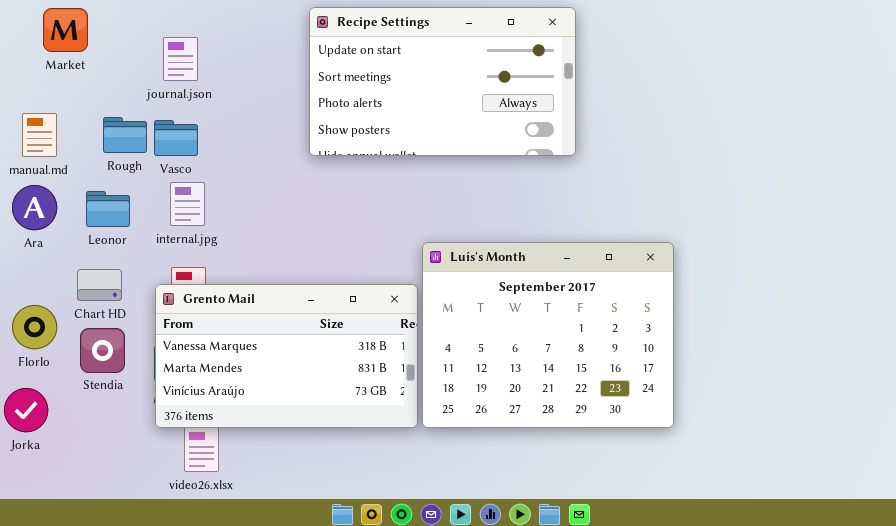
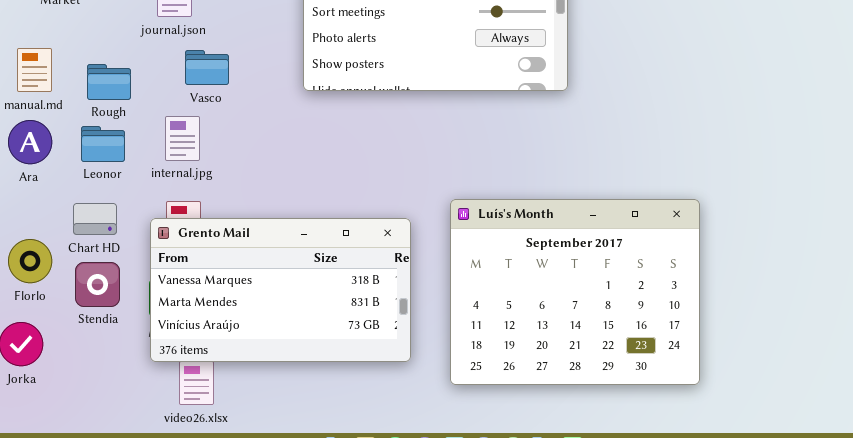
Rough: [103,117,147,153] -> [87,64,131,100], moved
Vasco: [154,120,198,156] -> [185,50,229,85], moved
Luís's Month: [422,242,674,428] -> [450,199,700,385], moved

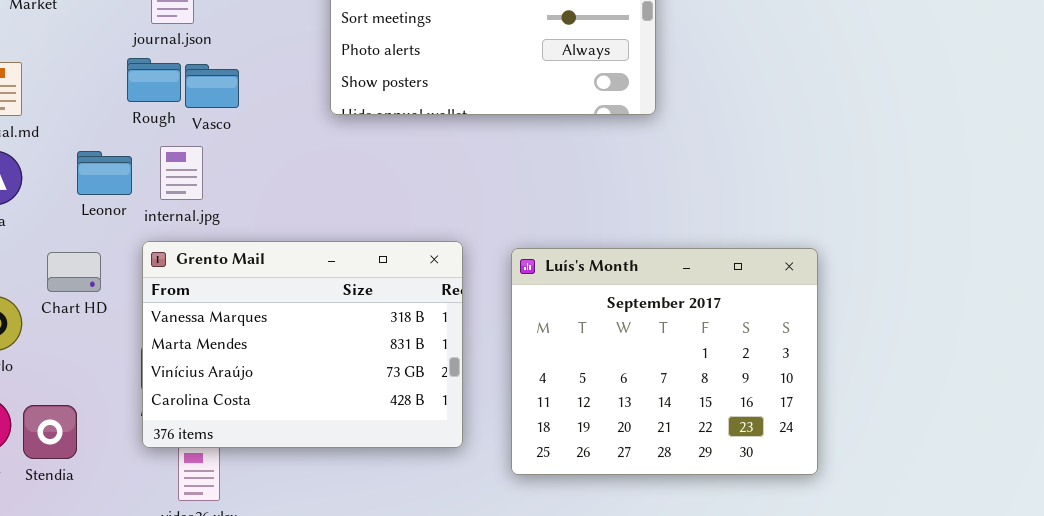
Rough: [87,64,131,100] -> [127,58,181,102], moved
Leonor: [81,126,125,162] -> [77,151,132,195], moved
Grento Mail: [150,218,411,362] -> [142,241,463,448], resized
Stendia: [75,262,120,307] -> [23,405,77,459], moved

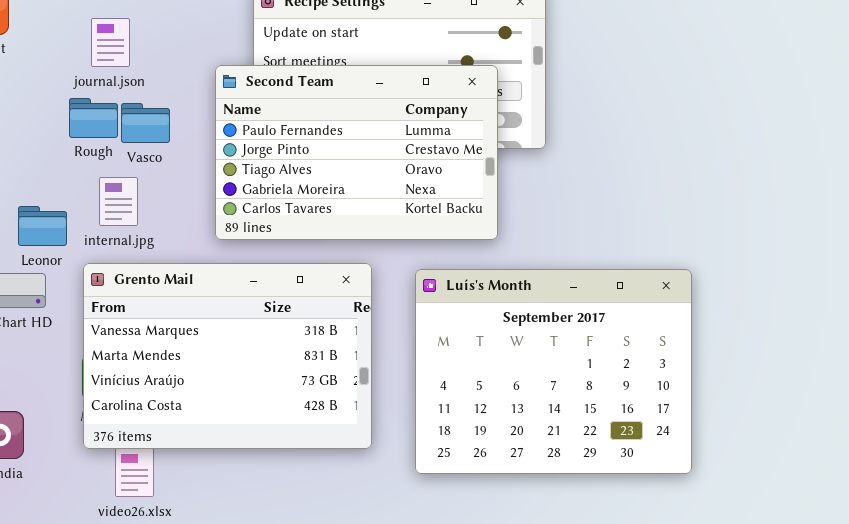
Second Team: none -> [215,65,498,240], opened
Leonor: [77,151,132,195] -> [18,206,67,246], moved

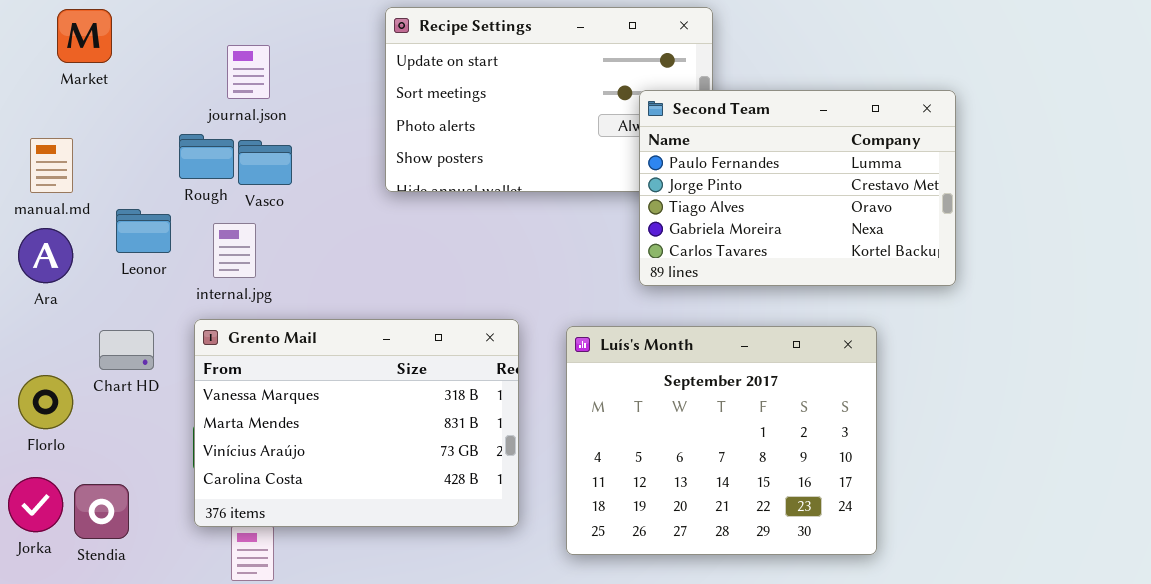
journal.json: [91,18,130,67] -> [227,45,270,99], moved
Second Team: [215,65,498,240] -> [639,90,956,286], moved
Leonor: [18,206,67,246] -> [116,209,171,253], moved

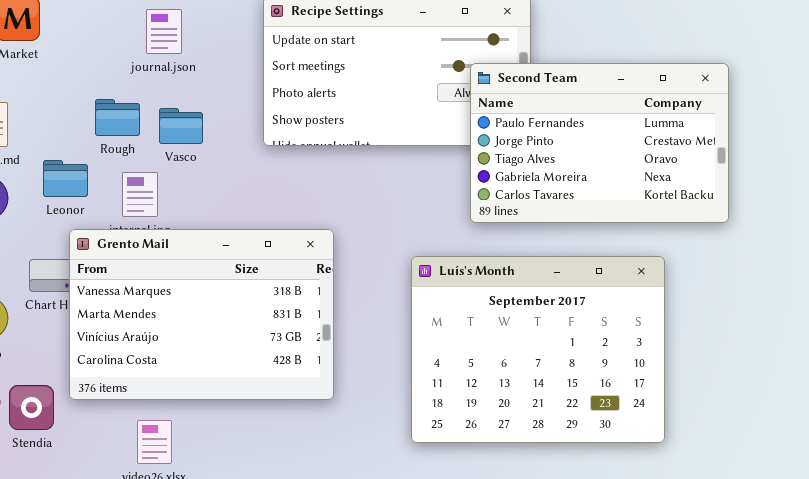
journal.json: [227,45,270,99] -> [146,9,182,54], moved
Vasco: [238,140,292,185] -> [159,108,203,144], moved
Grento Mail: [194,319,519,527] -> [69,229,334,400], moved

